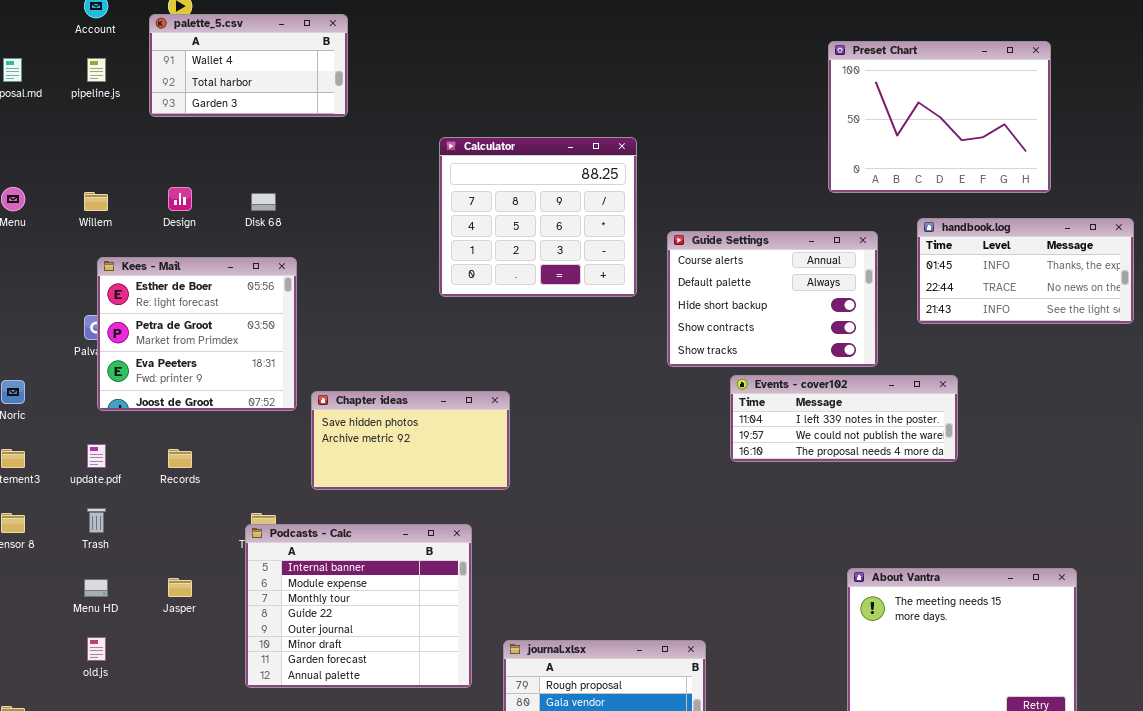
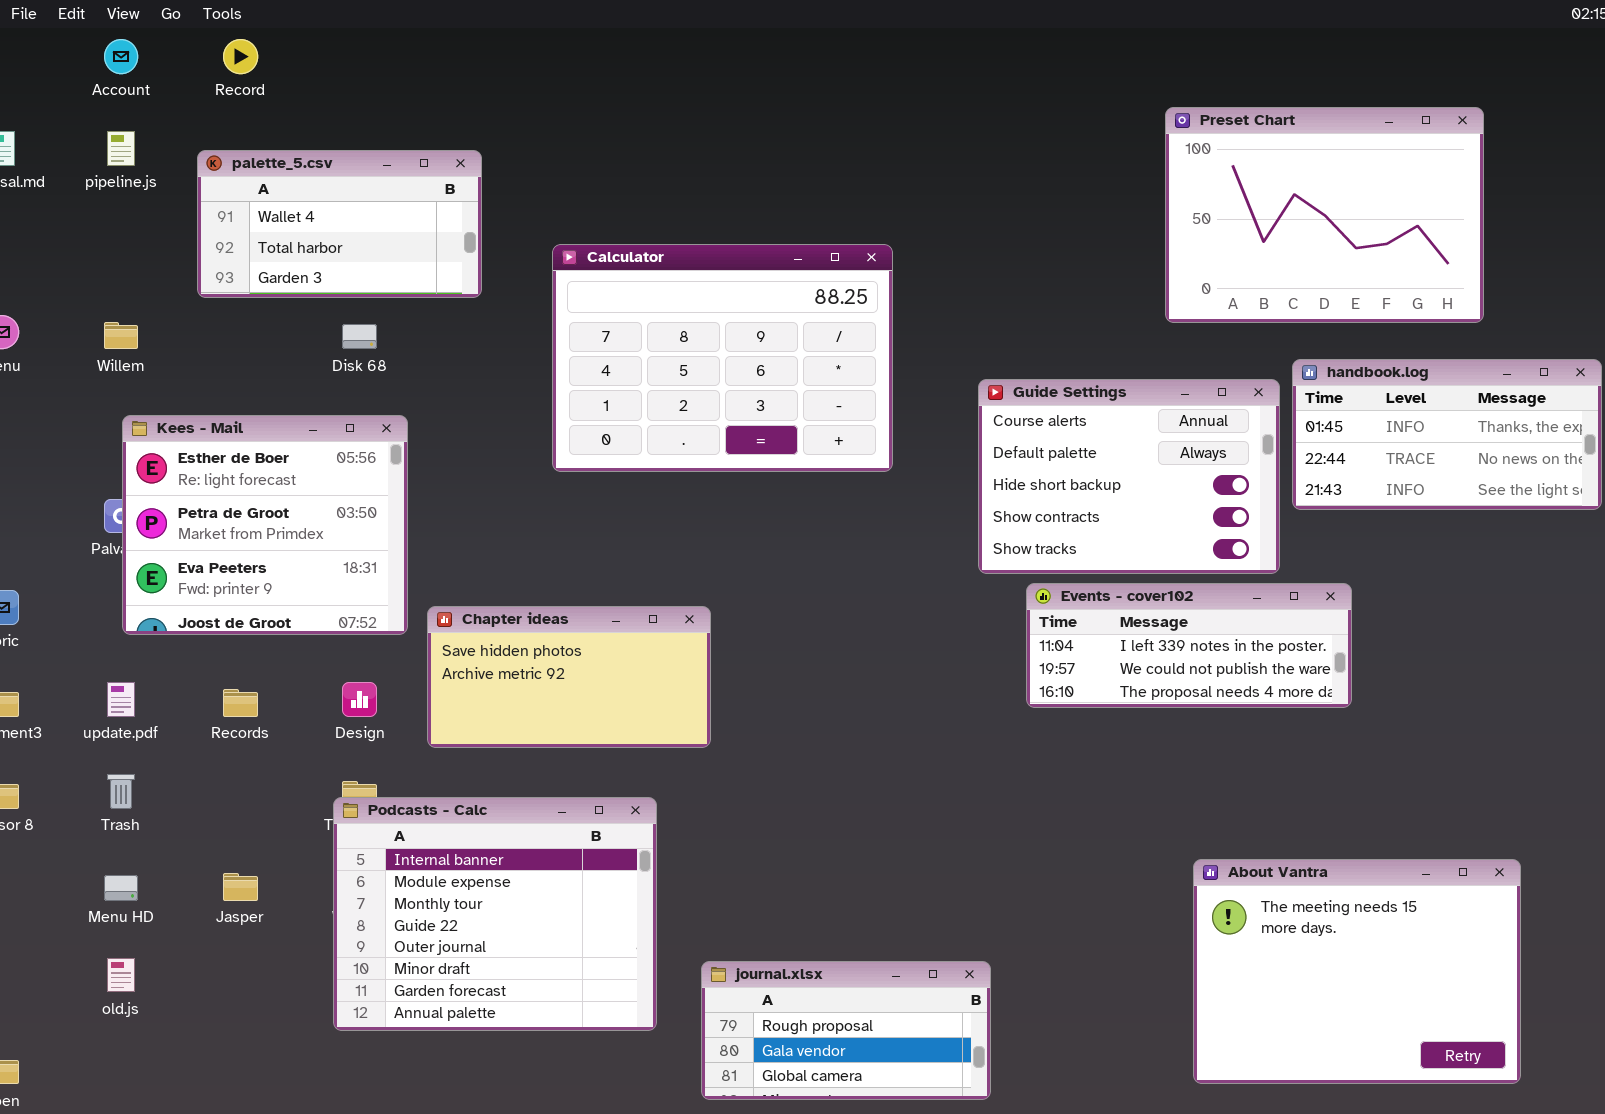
palette_5.csv: [149,14,348,117] -> [197,150,482,298], moved
Calculator: [439,137,637,297] -> [552,244,893,472], resized
Design: [168,187,192,211] -> [342,682,377,717], moved
Guide Settings: [667,231,878,367] -> [978,379,1280,574], moved

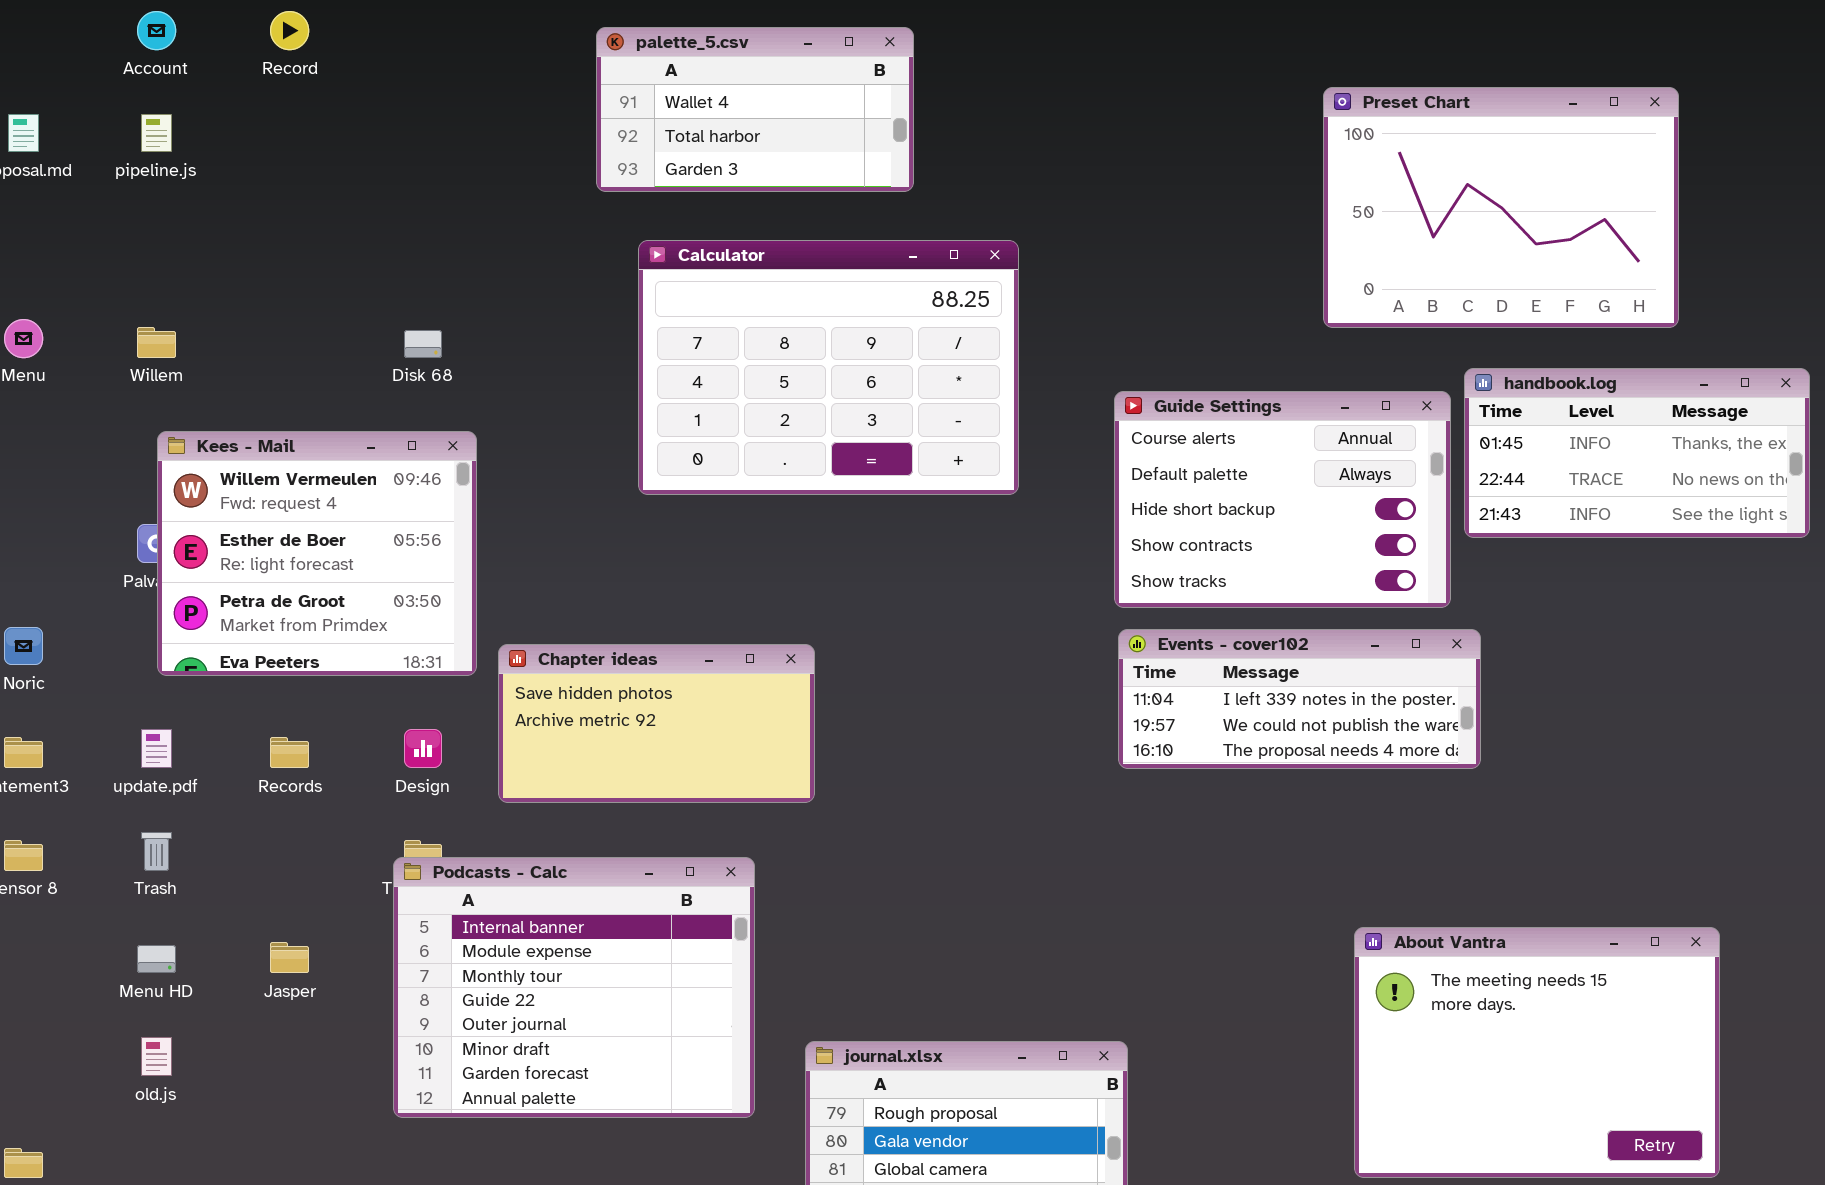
palette_5.csv: [197,150,482,298] -> [596,27,914,192], moved
Kees - Mail: [122,415,408,635] -> [157,431,477,676], scrolled up 1 row
Events - cover102: [1026,583,1352,708] -> [1118,629,1481,769], moved

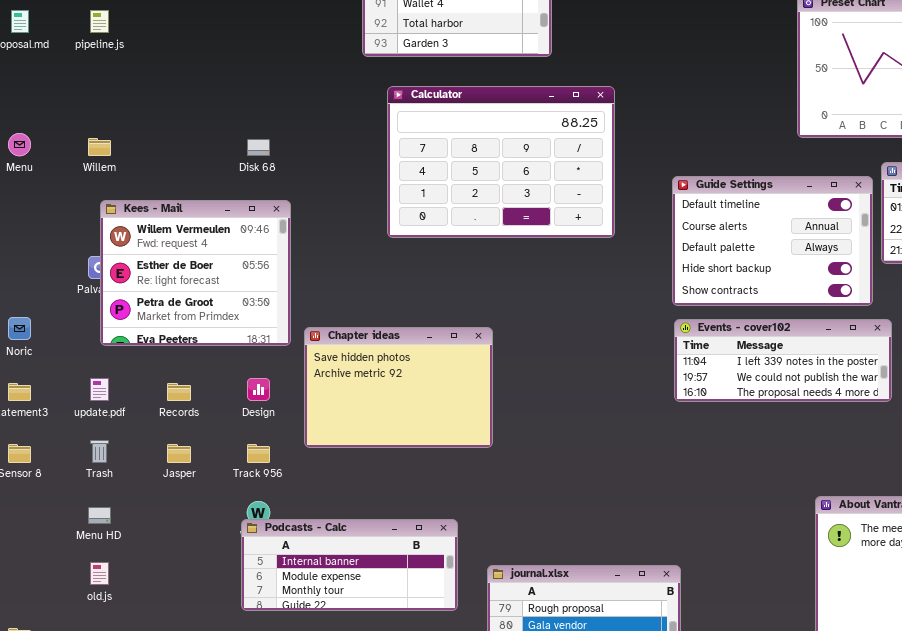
Guide Settings: [1114,391,1451,608] -> [672,176,873,306], scrolled up 1 row
Chapter ideas: [498,644,815,803] -> [304,327,493,448], resized
Podcasts - Calc: [393,857,755,1118] -> [241,519,458,611], resized
Jasper: [270,942,309,973] -> [167,444,191,463], moved

